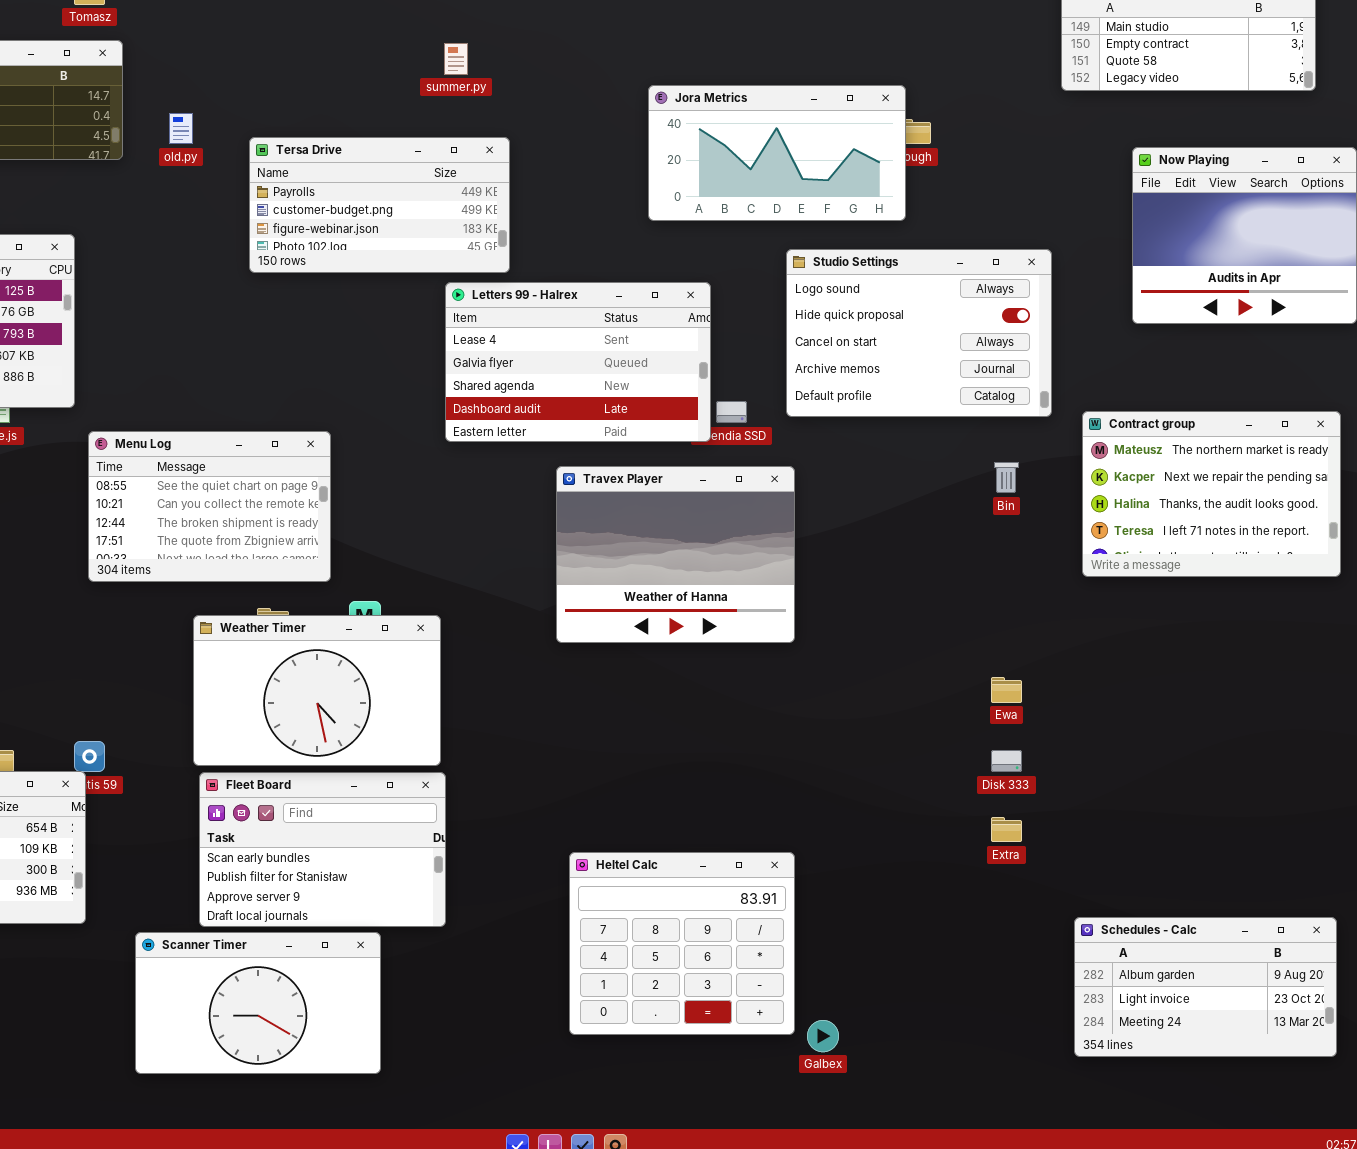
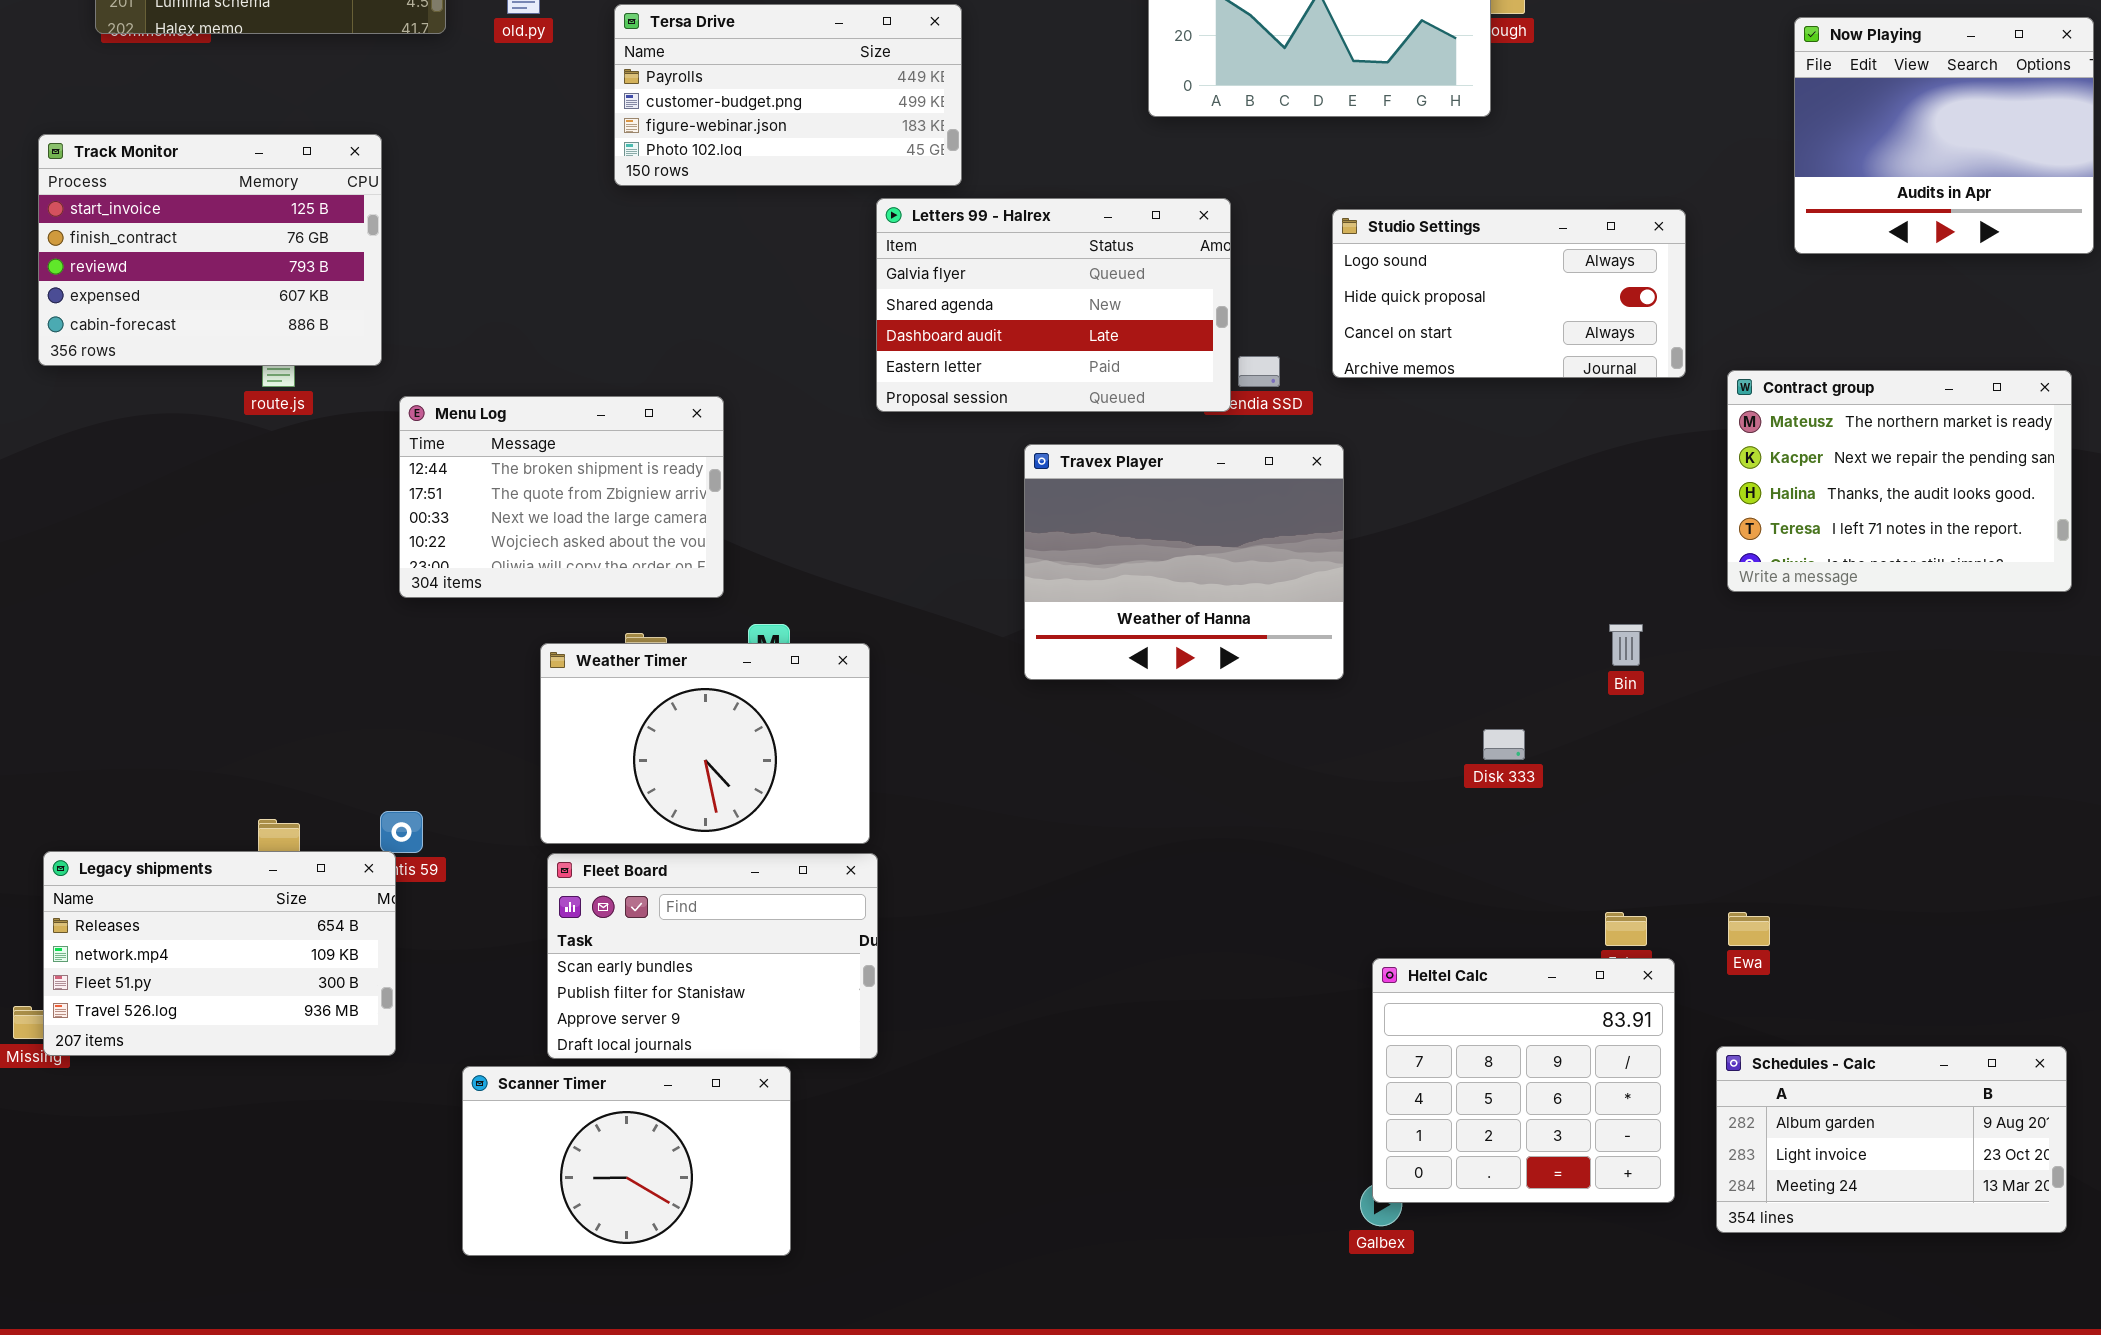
Studio Settings: [786,249,1052,417] -> [1332,209,1686,378], resized
Letters 99 - Halrex: [445,282,711,442] -> [876,198,1231,412], scrolled down 1 row
Menu Log: [88,431,331,582] -> [399,396,724,598], scrolled down 2 rows
Bin: [994,462,1019,493] -> [1609,624,1643,666], moved
Ewa: [991,677,1022,703] -> [1728,912,1770,946], moved
Disk 333: [991,750,1022,772] -> [1483,729,1525,760], moved
Heltel Calc: [569,852,795,1035] -> [1372,958,1675,1203], moved

